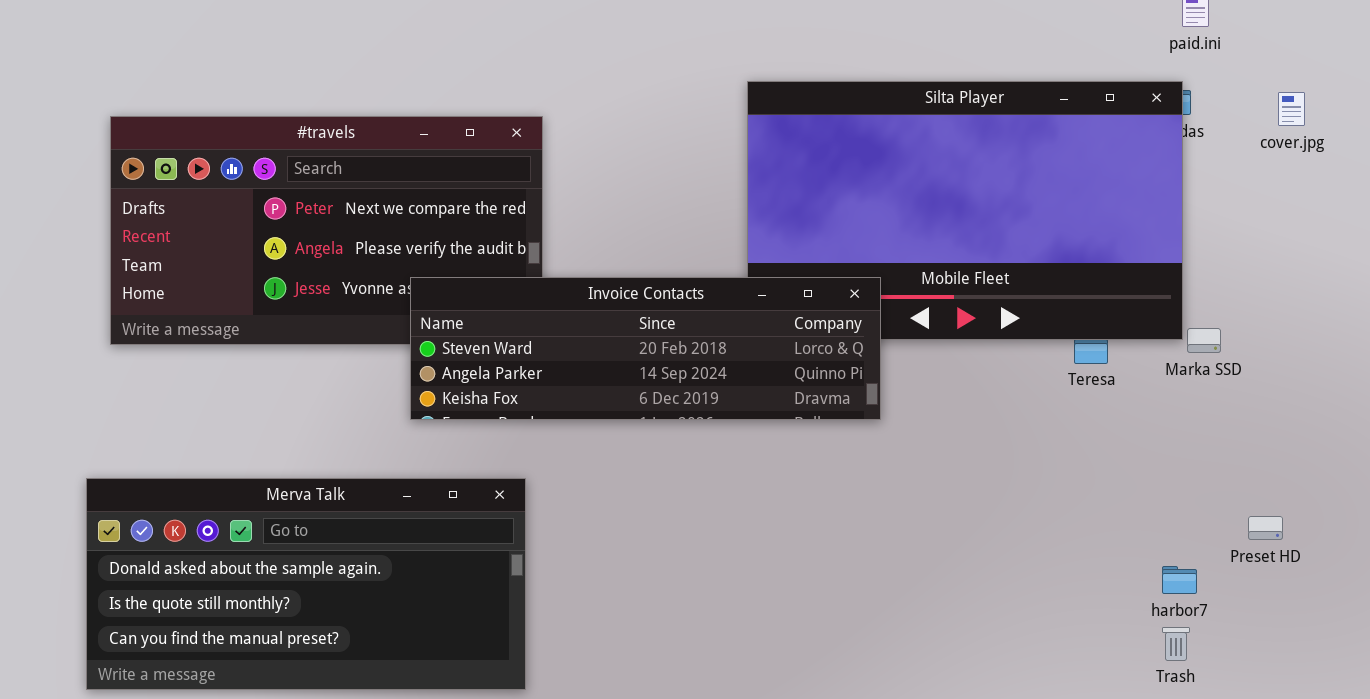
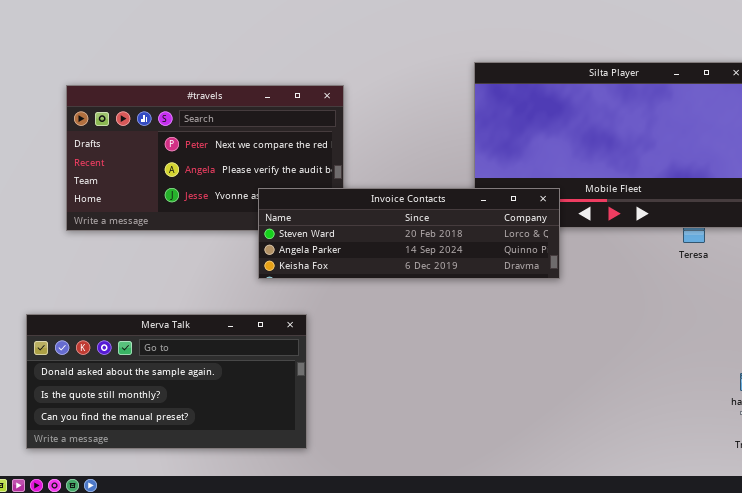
Merva Talk: [86,478,526,690] -> [26,314,307,449], moved

